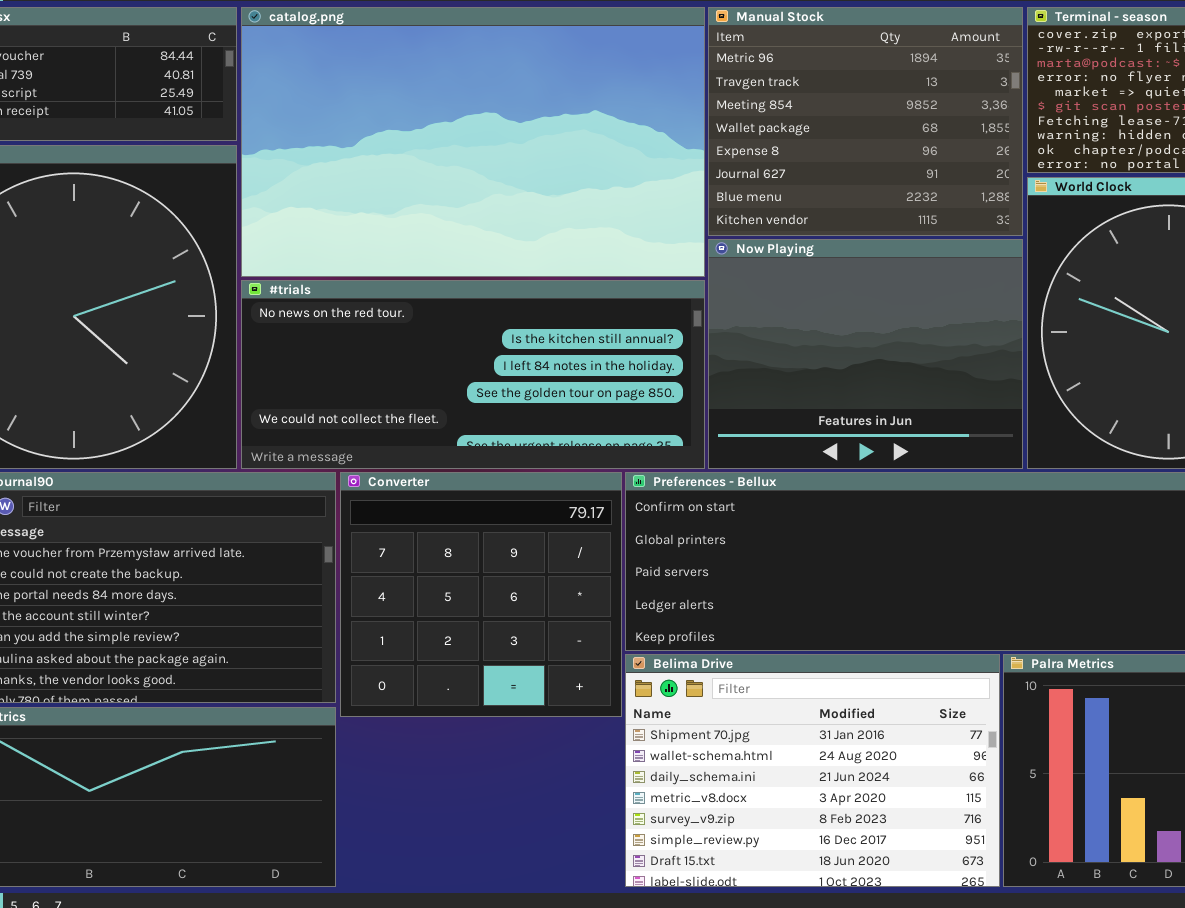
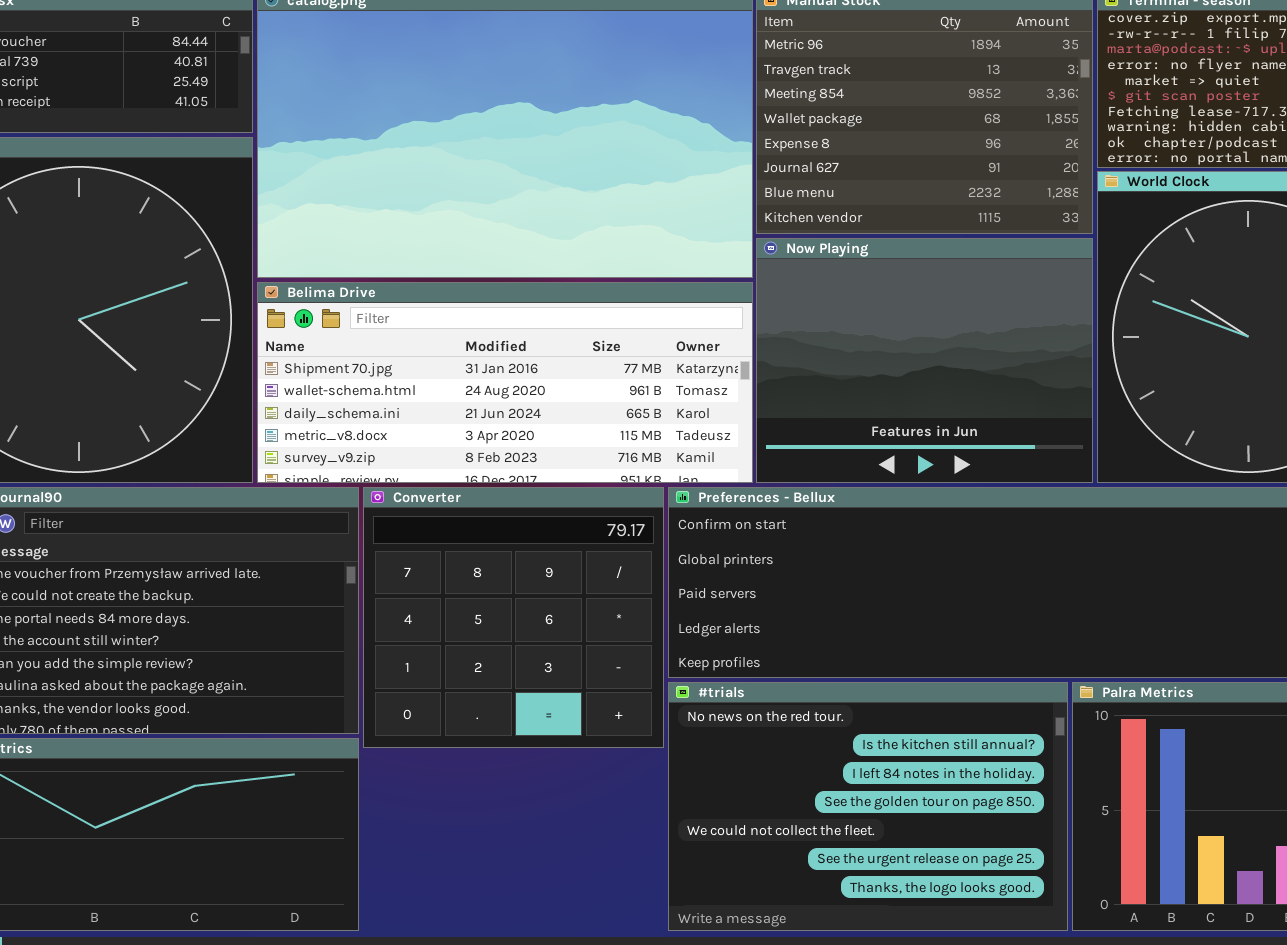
#trials: [241,280,705,469] -> [668,682,1068,931], moved, resized
Belima Drive: [625,654,1000,887] -> [257,282,753,483], moved, resized

